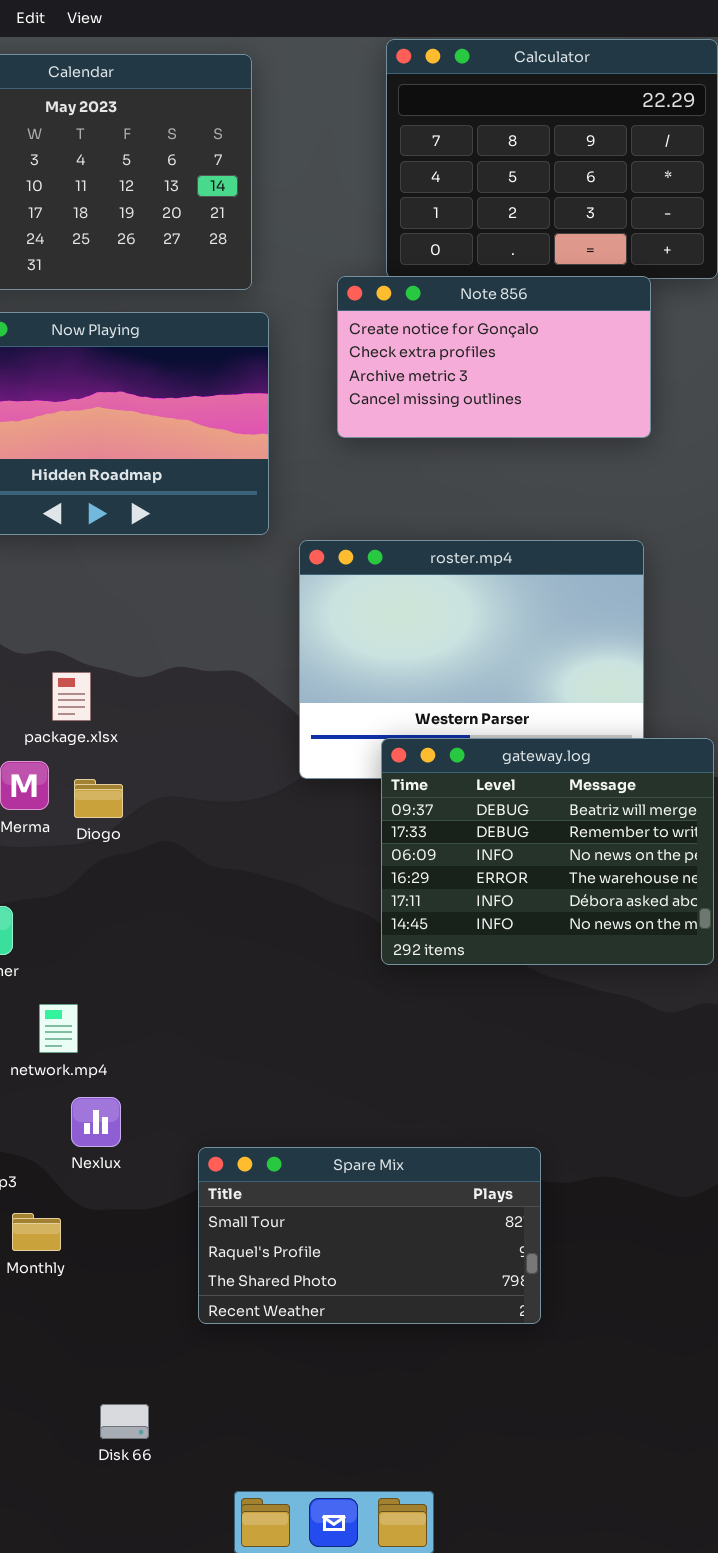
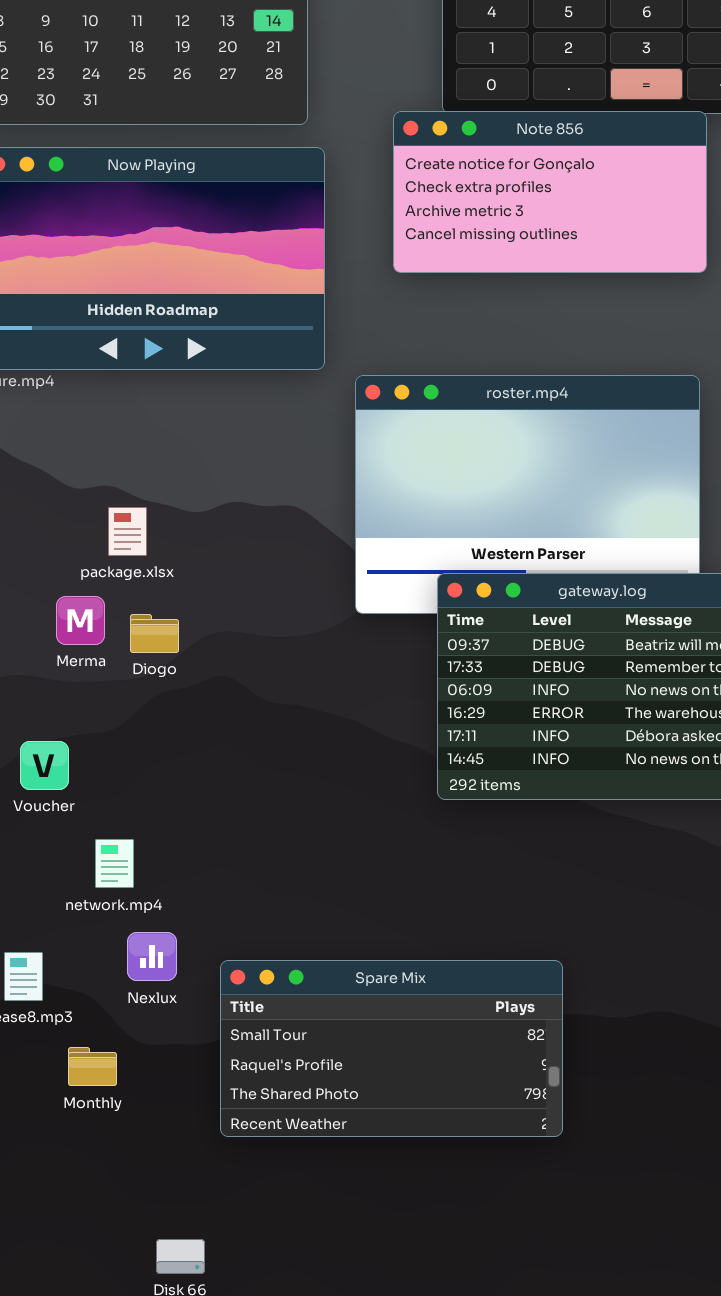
Spare Mix: [198,1147,541,1324] -> [220,960,563,1137], moved

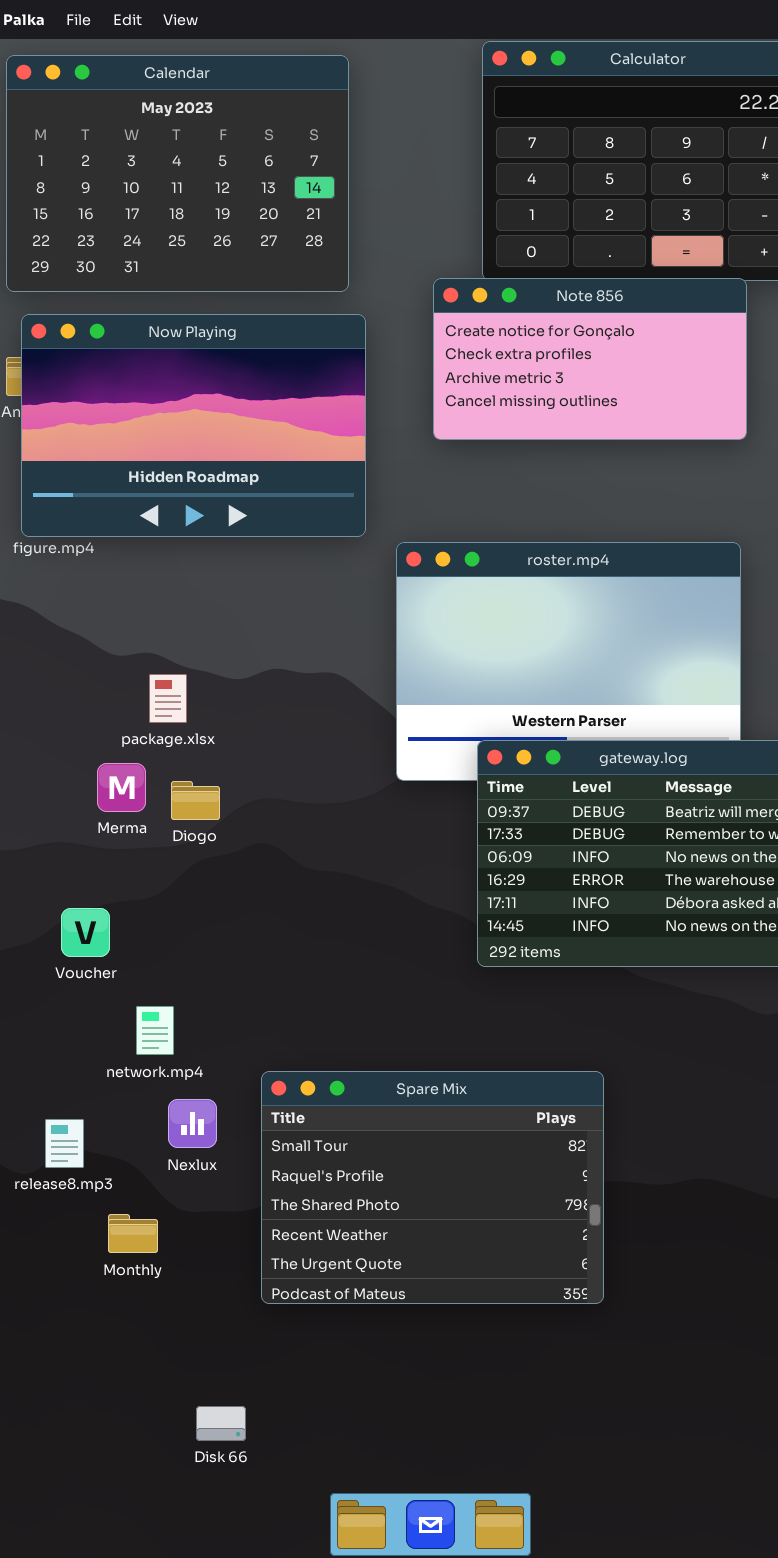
Spare Mix: [220,960,563,1137] -> [261,1071,604,1304], resized

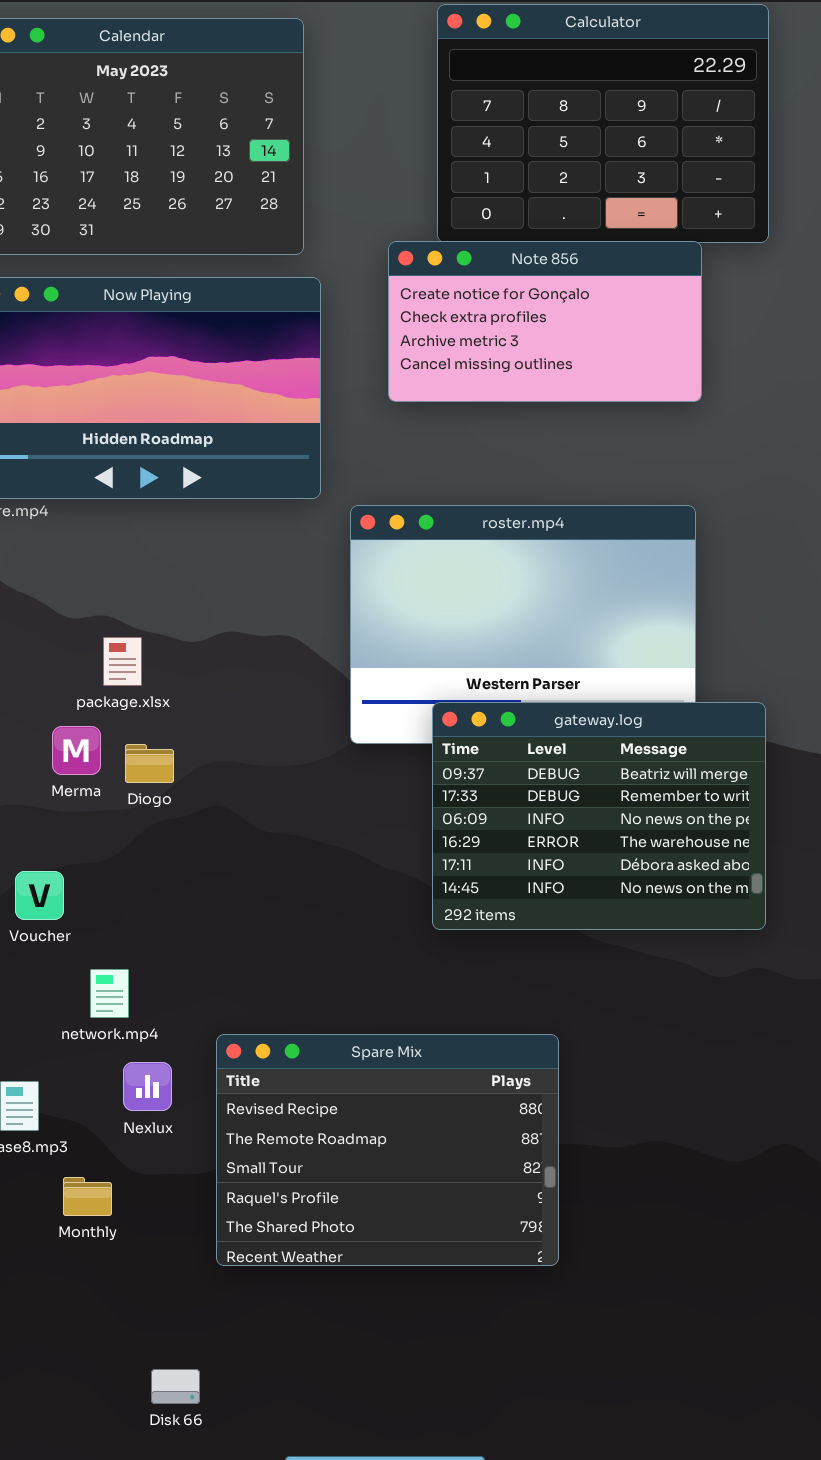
Spare Mix: [261,1071,604,1304] -> [216,1034,559,1266], scrolled up 2 rows

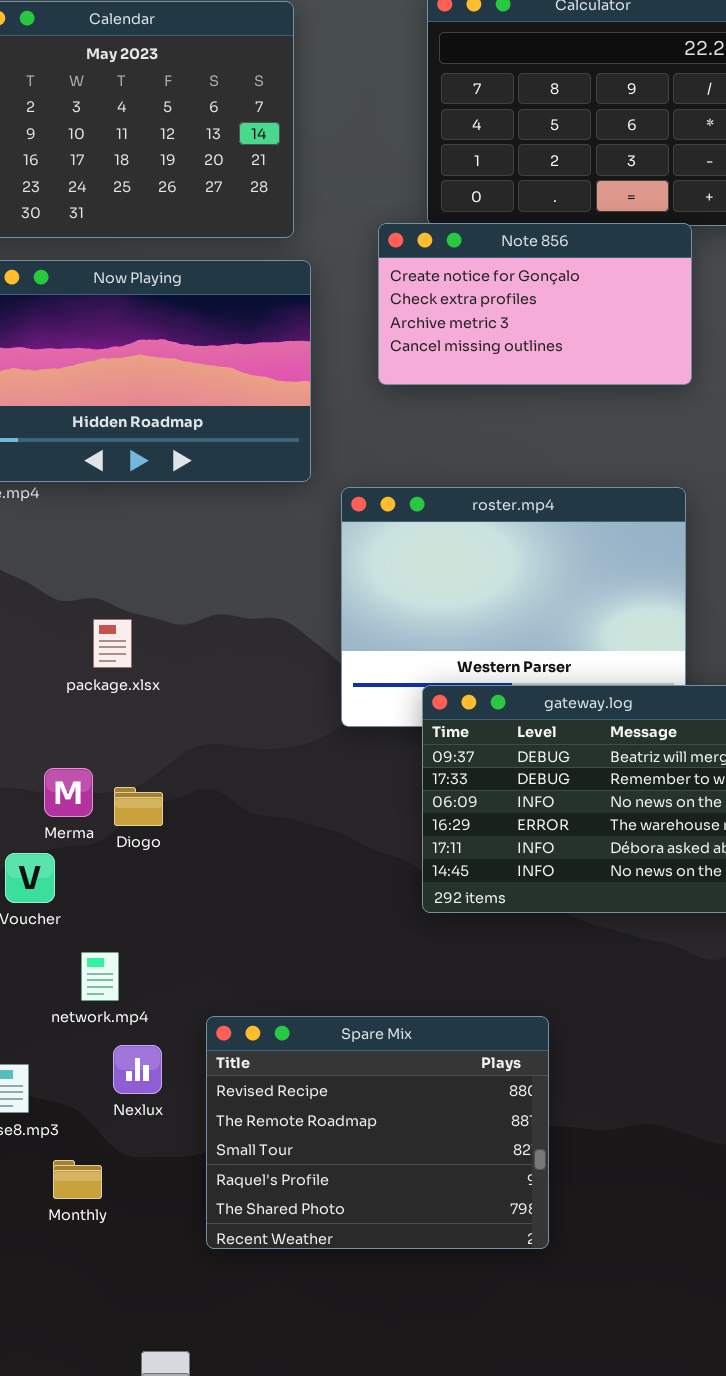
Merma: [52,726,101,775] -> [44,768,93,817], moved
Diogo: [125,744,174,783] -> [114,787,163,826], moved

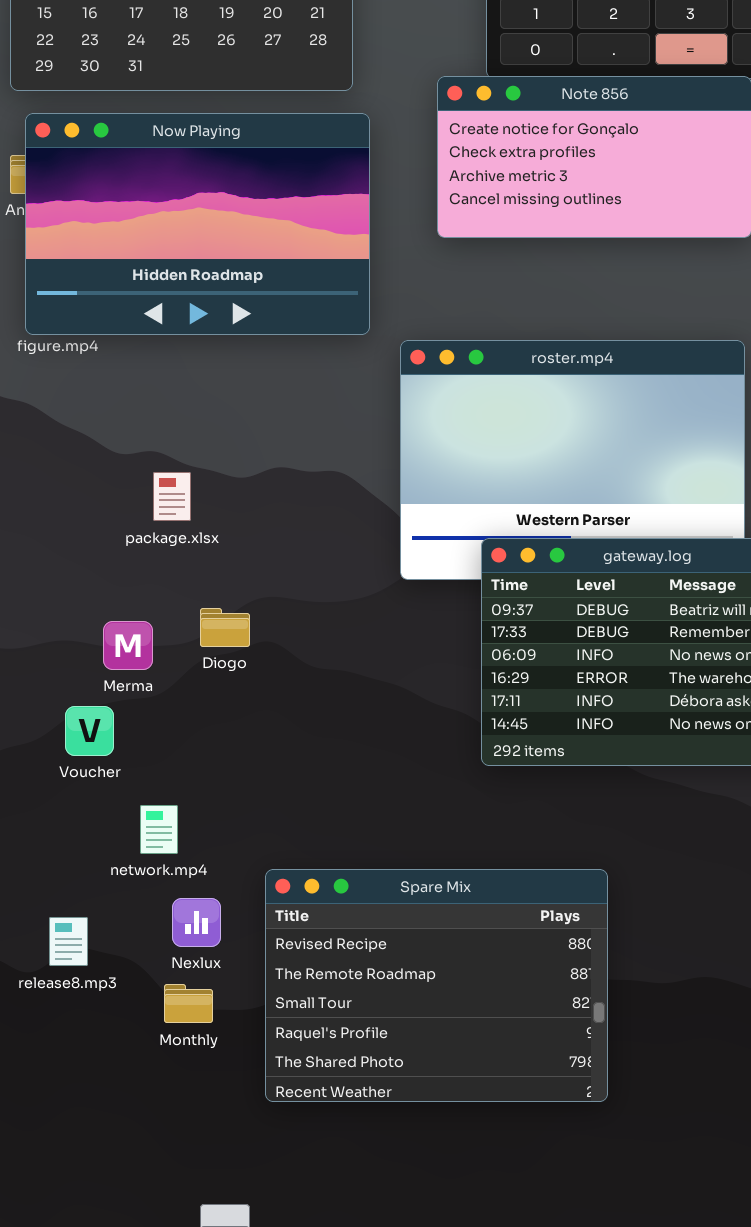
Diogo: [114,787,163,826] -> [200,608,250,647], moved
Monthly: [53,1160,102,1199] -> [164,984,213,1023], moved

